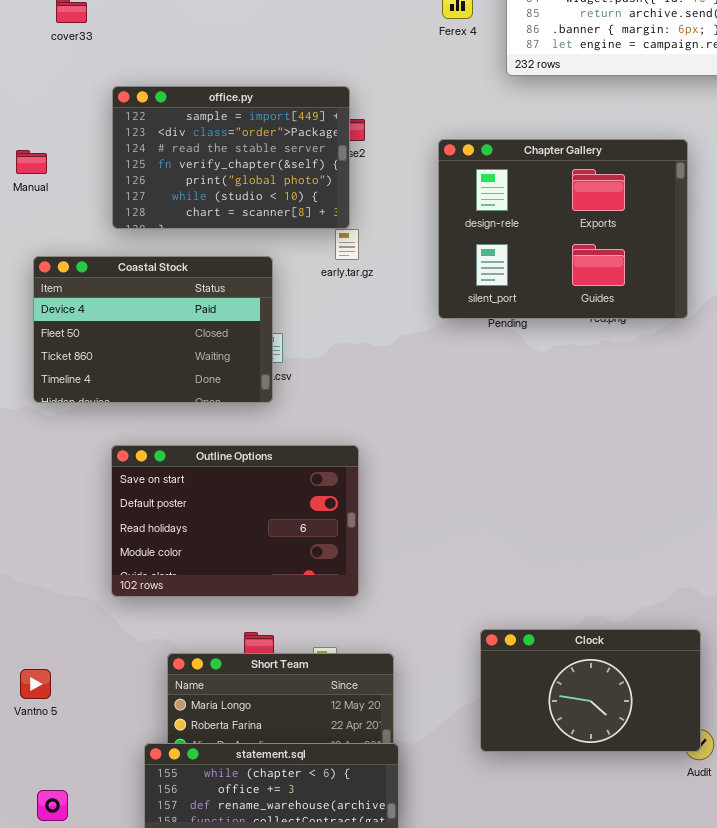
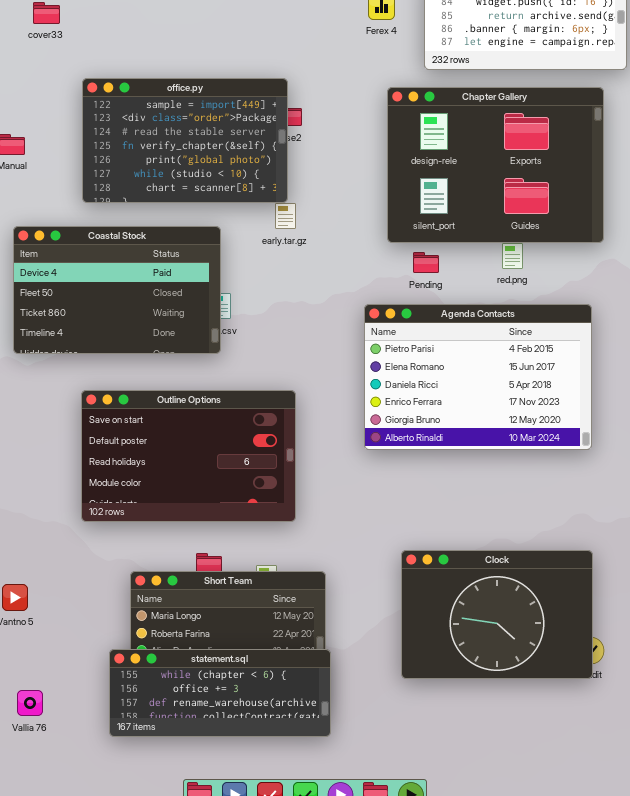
Chapter Gallery: [438,139,688,319] -> [387,87,604,243], moved
Agenda Contacts: none -> [364,304,592,450], opened
Clock: [480,629,701,752] -> [401,550,593,679], resized

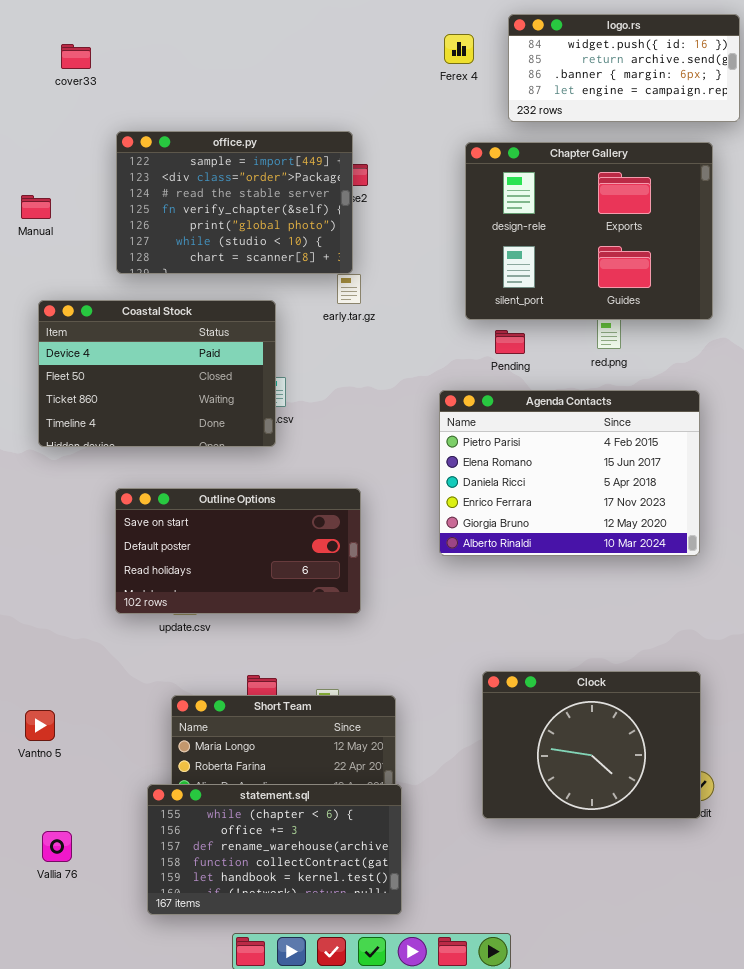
Outline Options: [81,390,296,522] -> [115,488,361,614], resized
statement.sql: [109,649,331,737] -> [147,784,402,915], resized

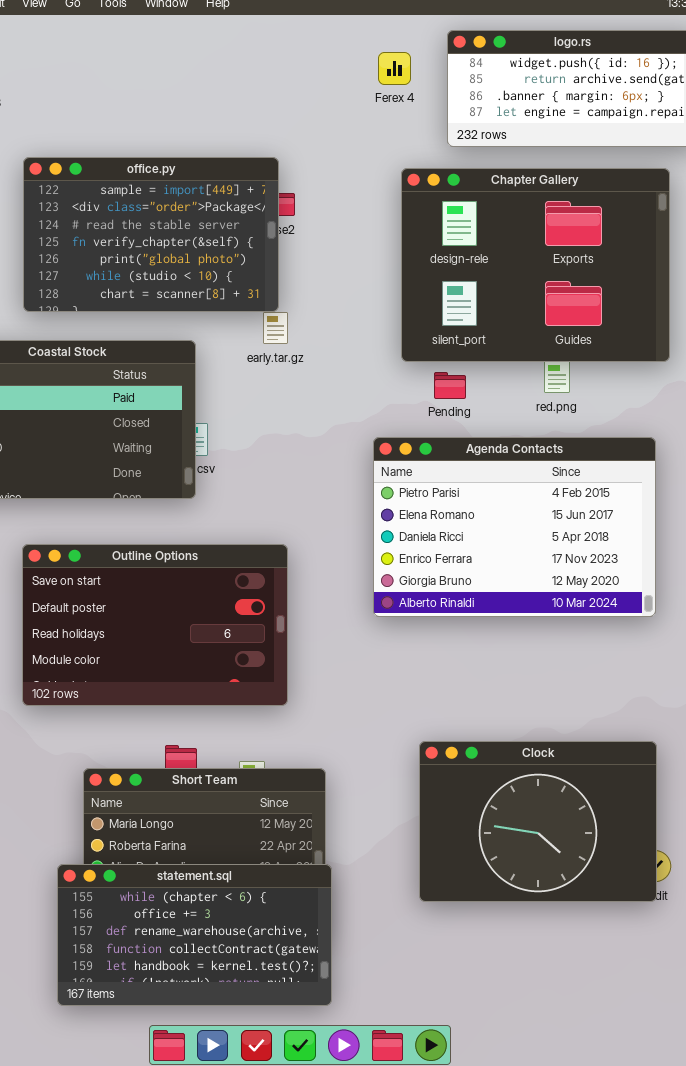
Outline Options: [115,488,361,614] -> [22,544,288,706], resized

